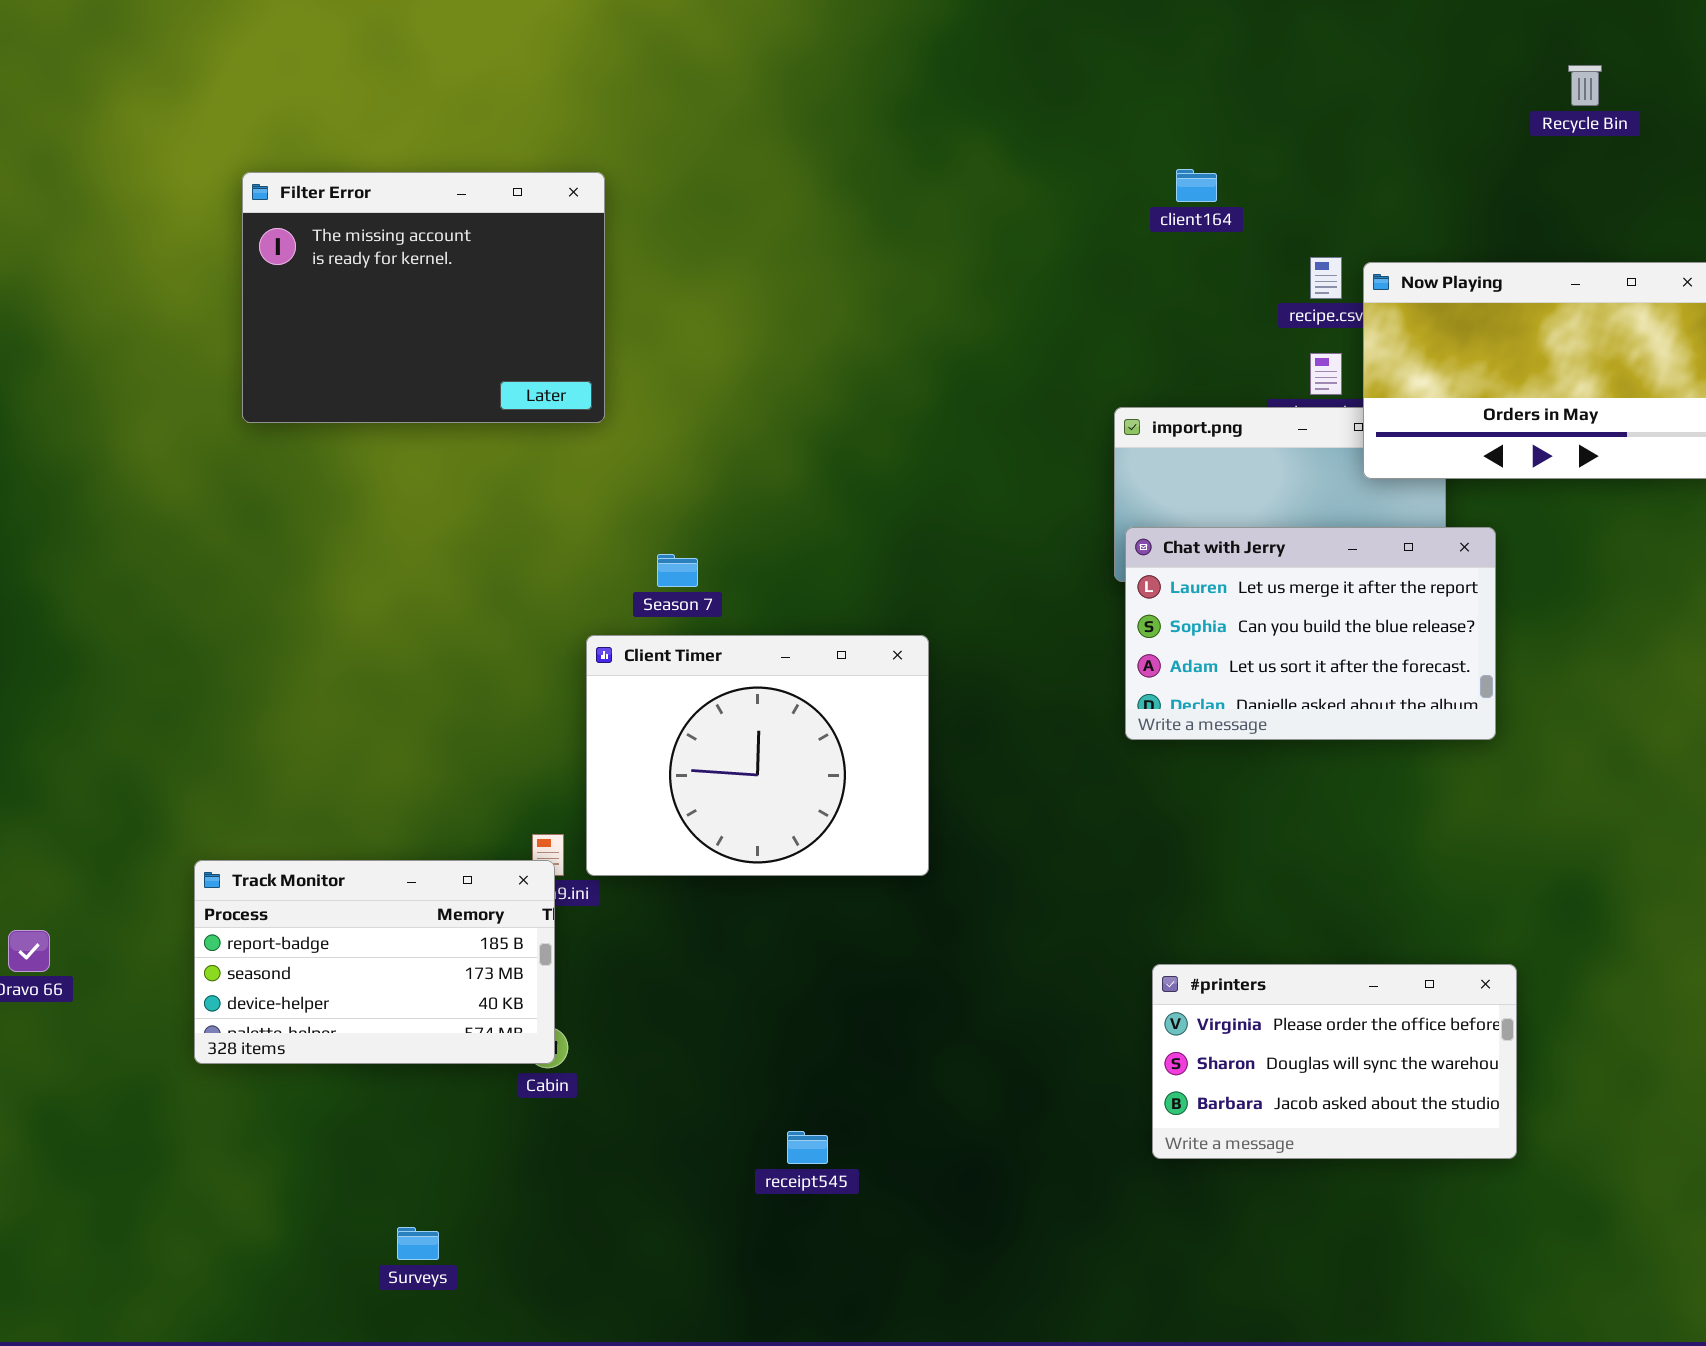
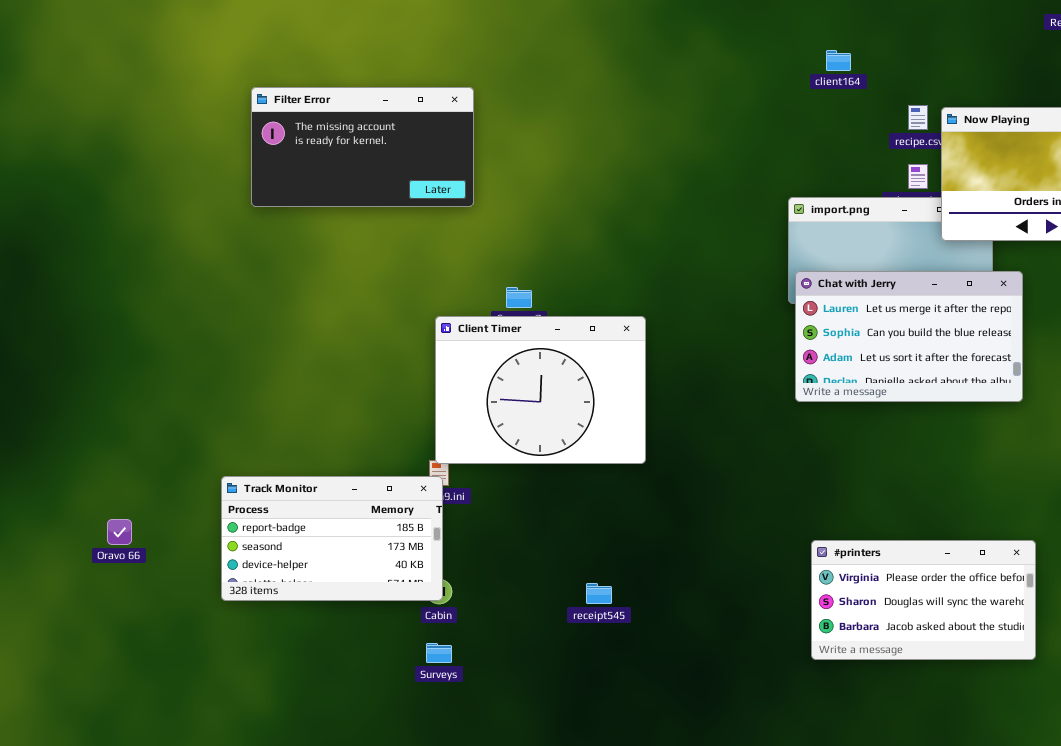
Filter Error: [242,172,605,423] -> [251,87,474,207], resized
Client Timer: [586,635,929,876] -> [435,316,646,464], moved
receipt545: [787,1131,828,1164] -> [586,583,612,604], moved
Surveys: [397,1227,439,1260] -> [426,643,452,663], moved

